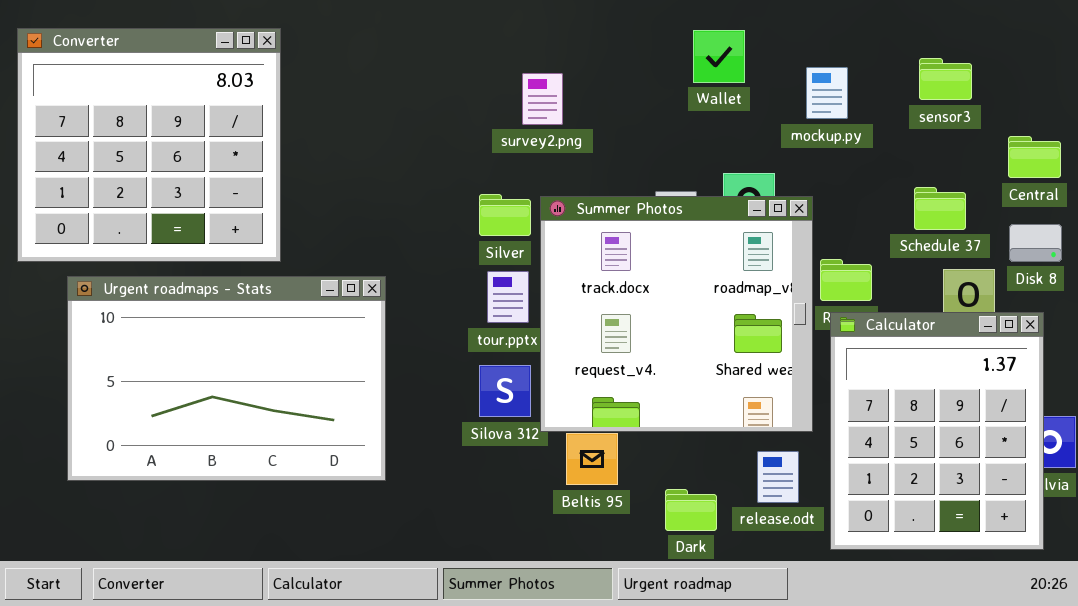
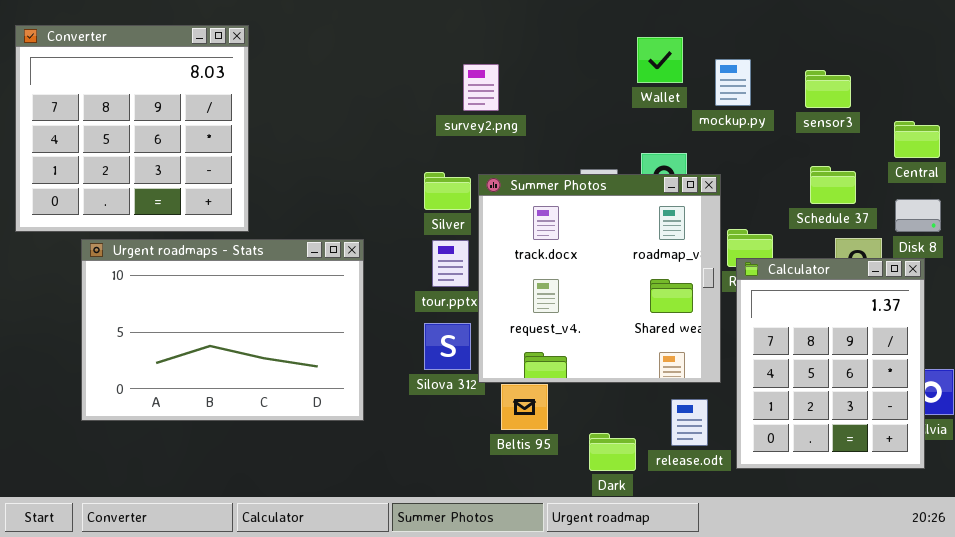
Wallet: [693,30,745,83] -> [637,37,683,83], moved
sensor3: [919,58,972,100] -> [805,70,851,108], moved
Urgent roadmaps - Stats: [67,276,386,481] -> [81,239,364,421], moved
Calculator: [830,312,1044,550] -> [736,258,925,469], moved

